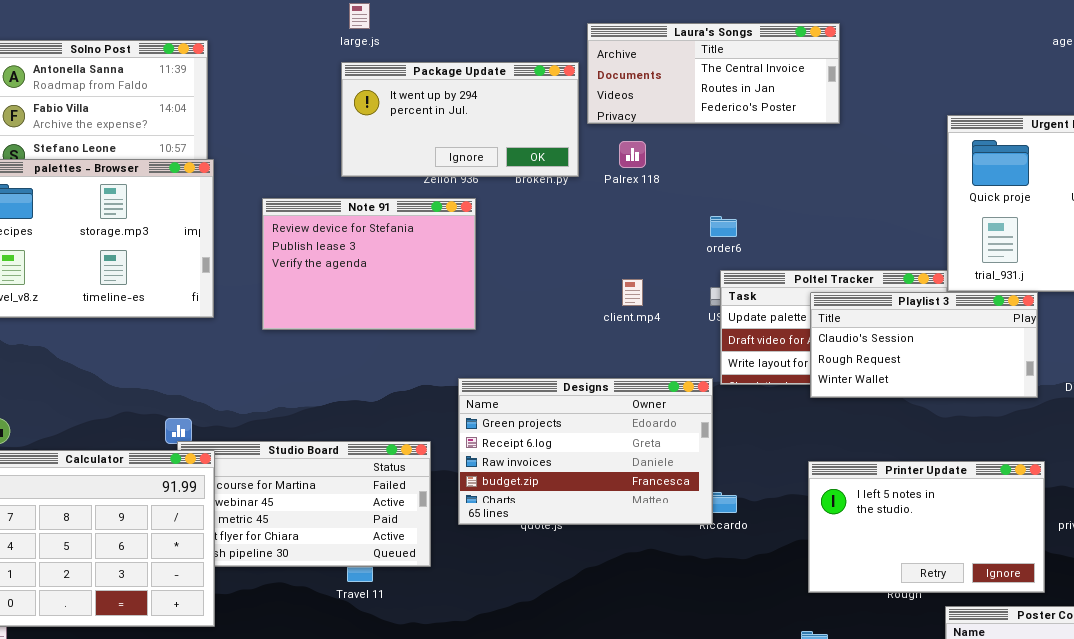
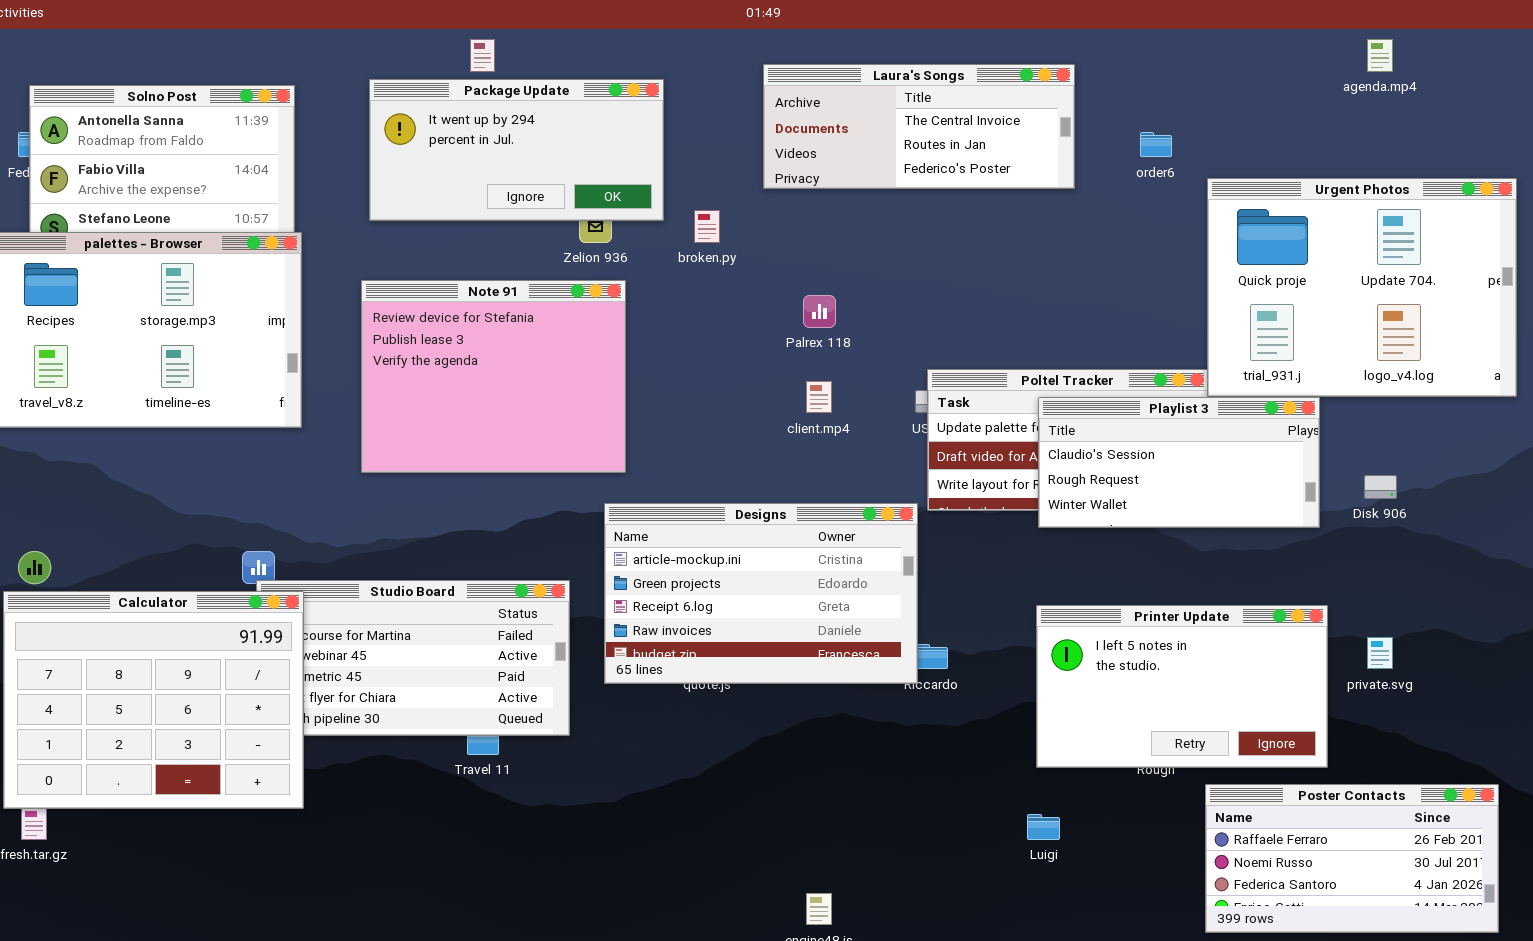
Package Update: [341,62,579,177] -> [369,79,664,221], moved
Palrex 118: [619,141,646,168] -> [803,295,836,328], moved
Note 91: [262,198,476,330] -> [361,280,626,473], resized
order6: [710,216,737,237] -> [1140,132,1172,157], moved
Designs: [458,378,713,525] -> [604,503,918,684], scrolled up 1 row

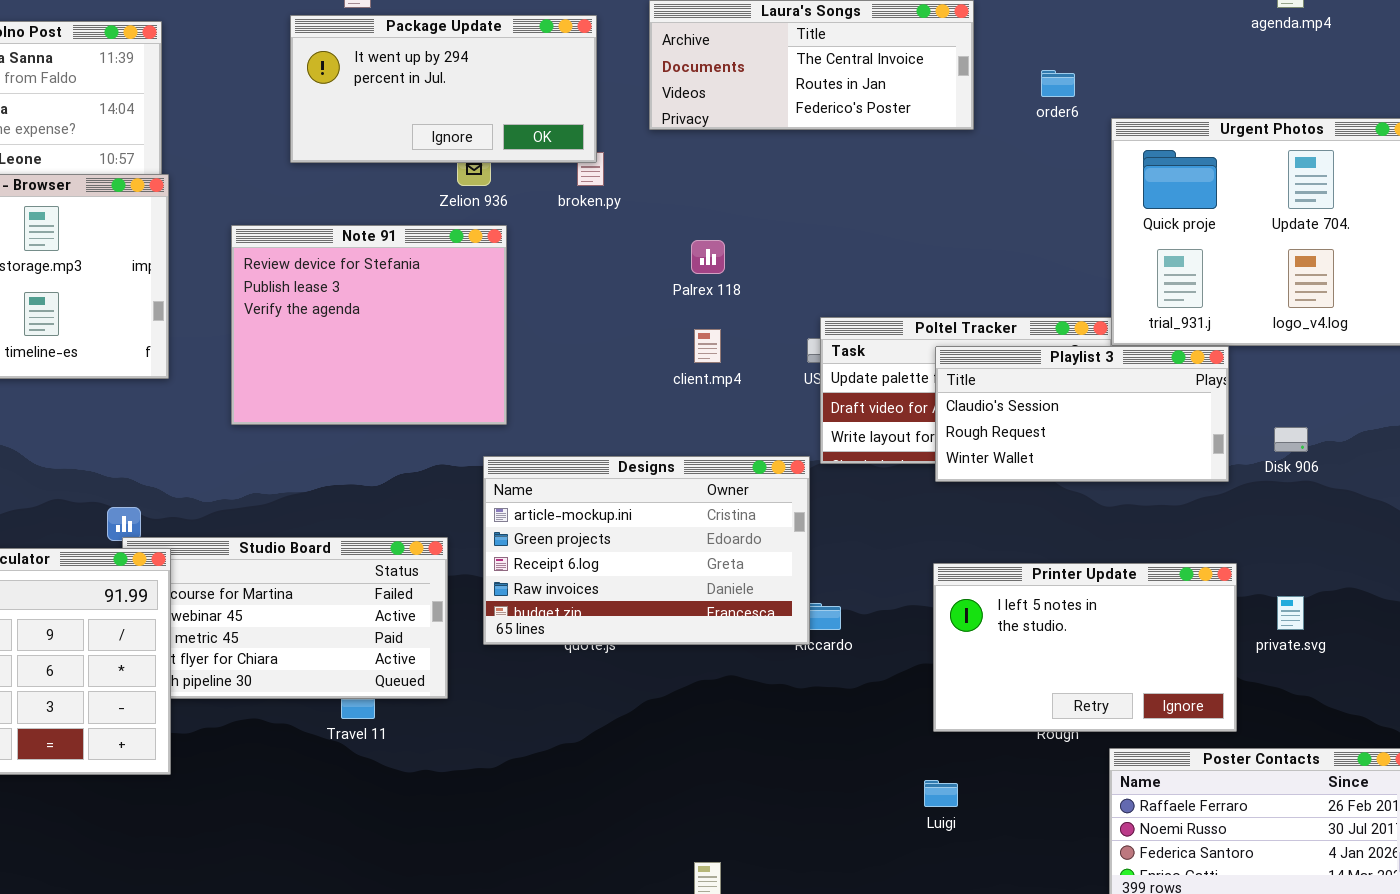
Package Update: [369,79,664,221] -> [290,15,597,163], moved

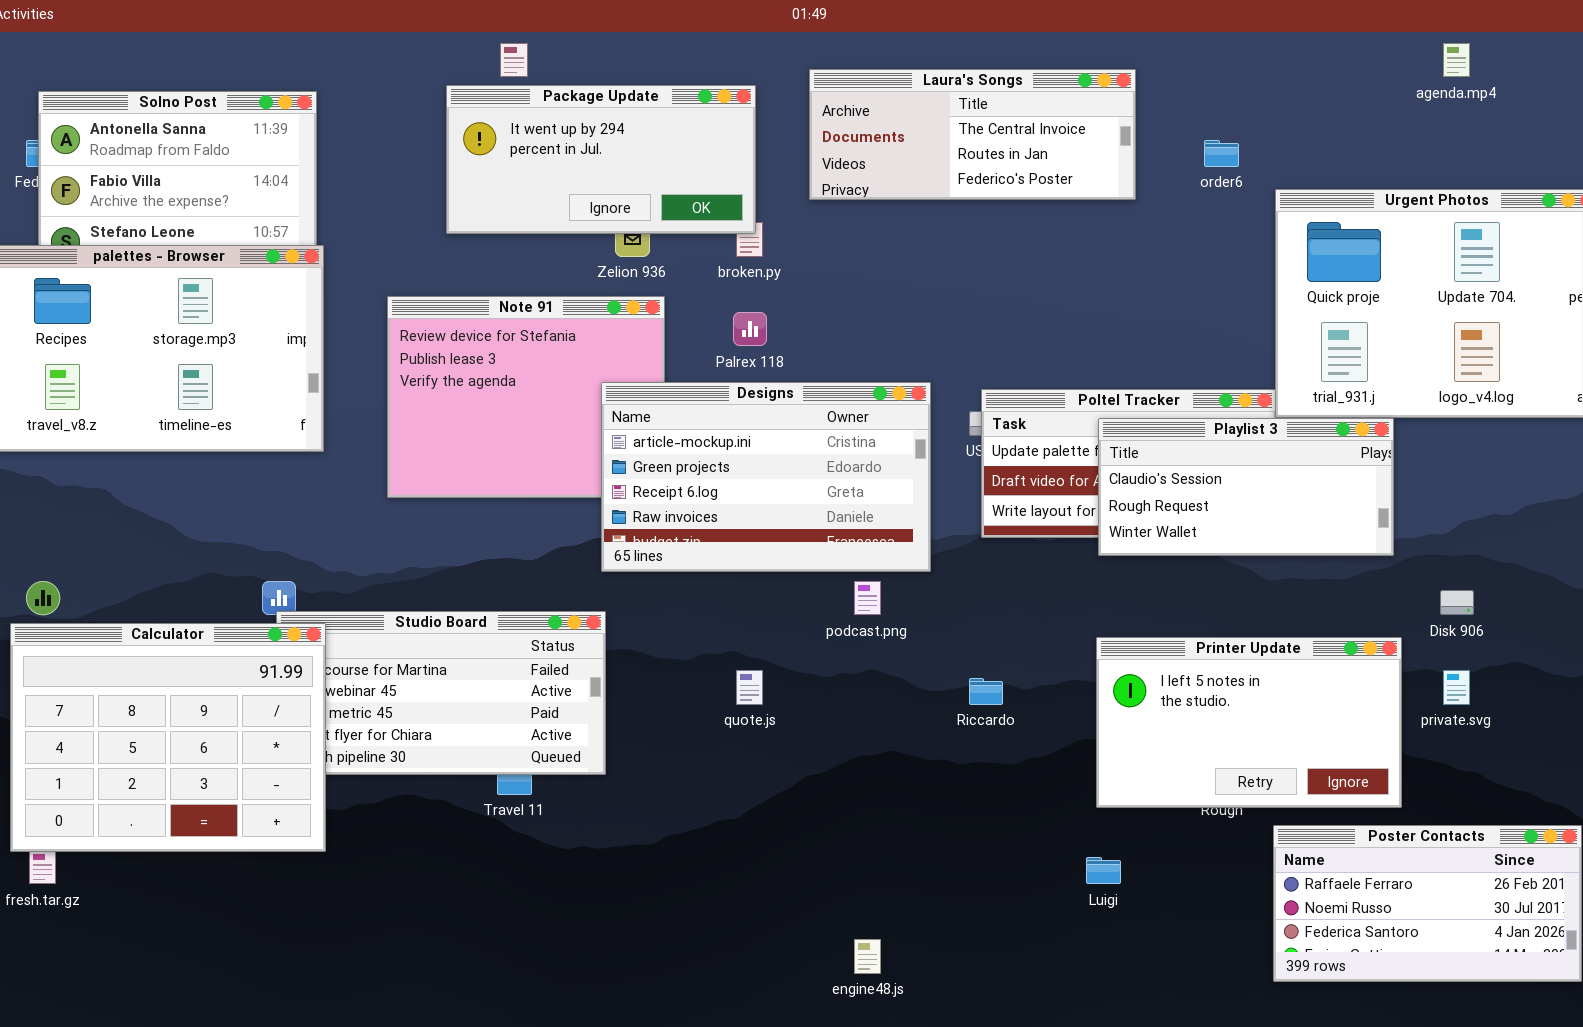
Palrex 118: [691,240,725,274] -> [733,312,767,346], moved
Disk 906: [1274,427,1308,452] -> [1440,590,1474,615], moved
Designs: [483,456,810,645] -> [601,382,931,572], moved

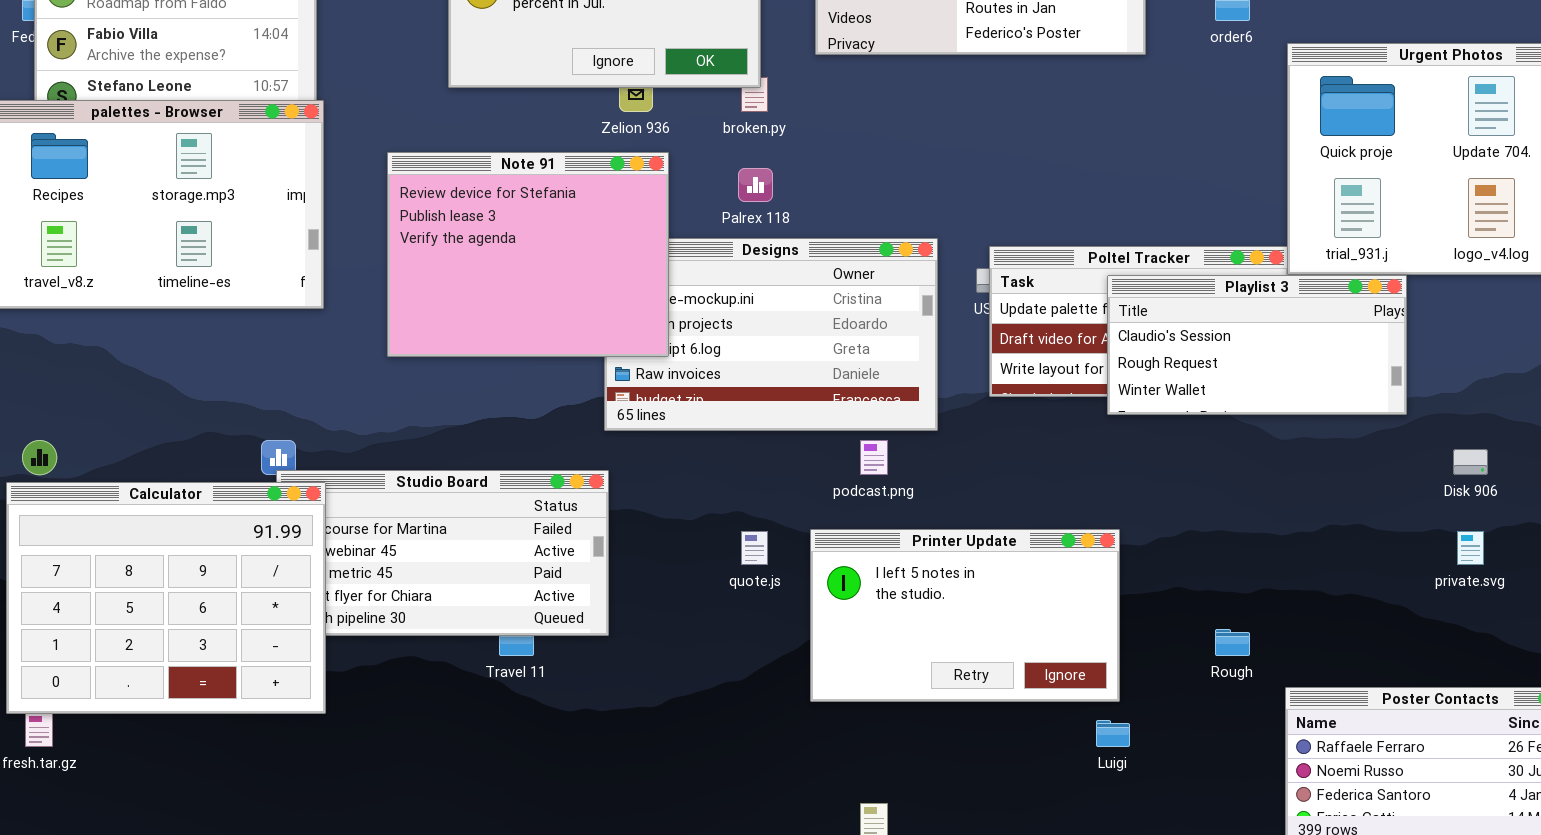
Note 91: [387,296,665,498] -> [387,152,669,357], raised
Printer Update: [1096,637,1402,808] -> [810,529,1120,702], moved

